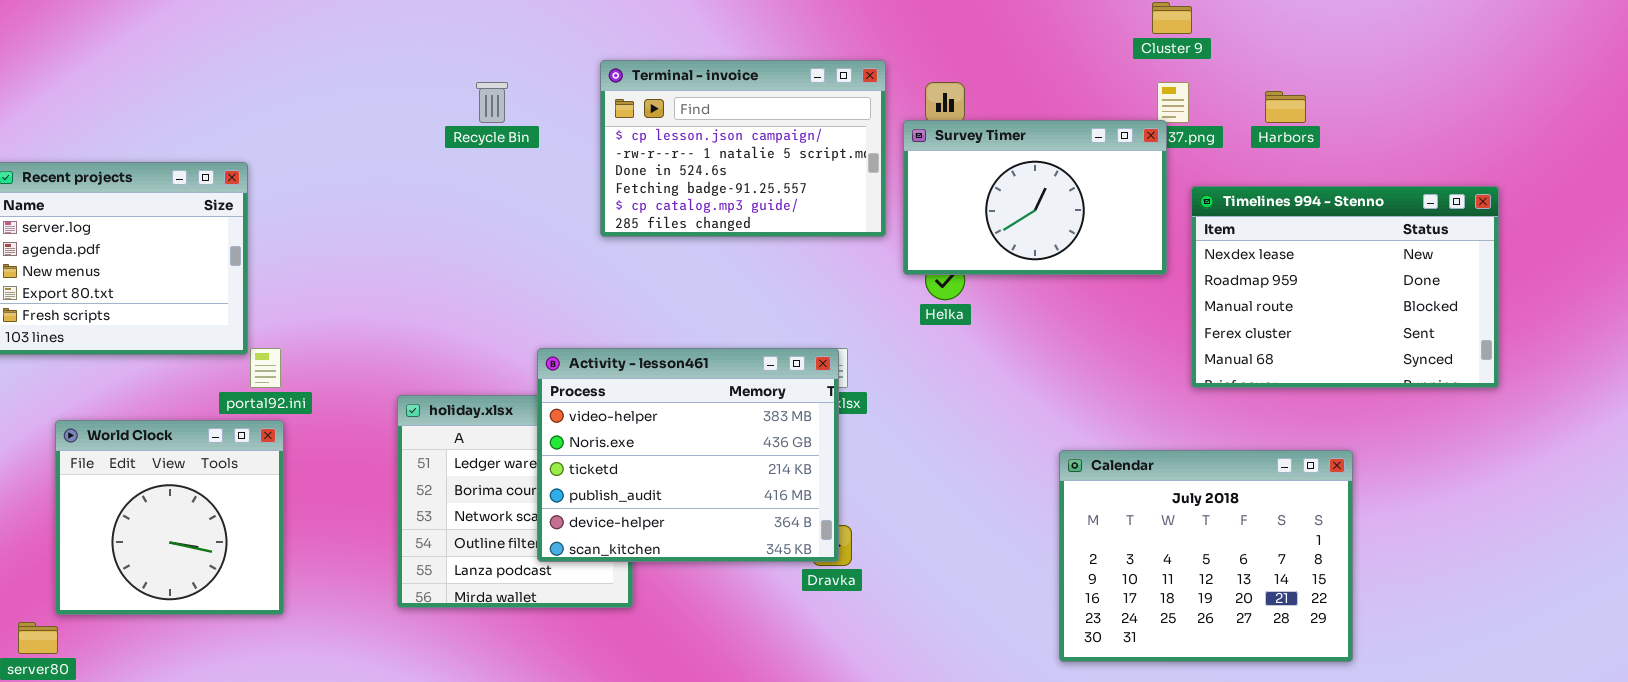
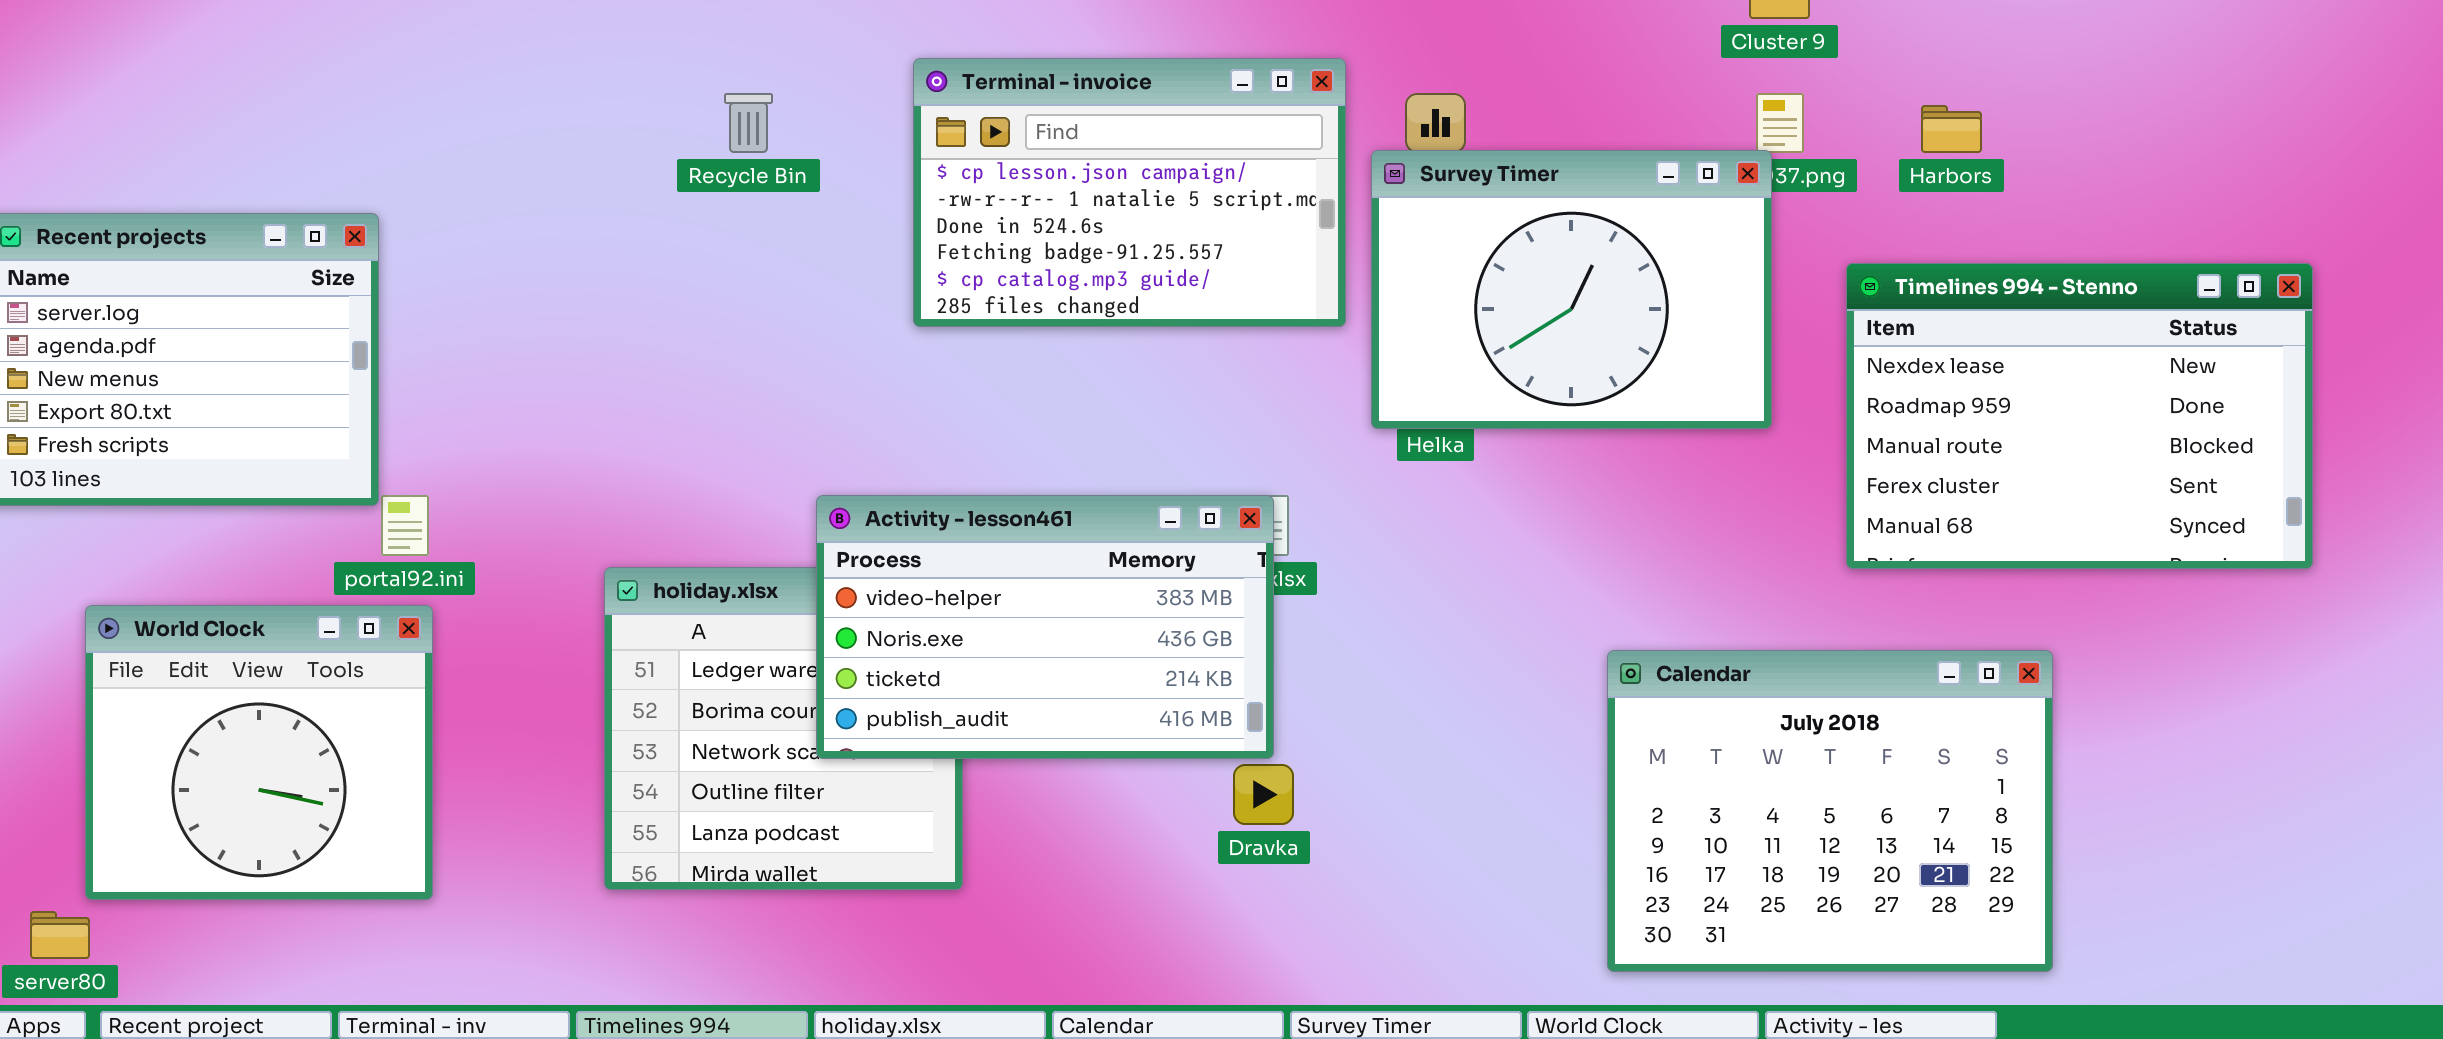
Survey Timer: [903,120,1167,275] -> [1371,150,1772,429], resized
Timelines 994 - Stenno: [1191,186,1499,388] -> [1846,263,2313,569], moved
Activity - lesson461: [537,348,839,562] -> [816,495,1274,759], resized

